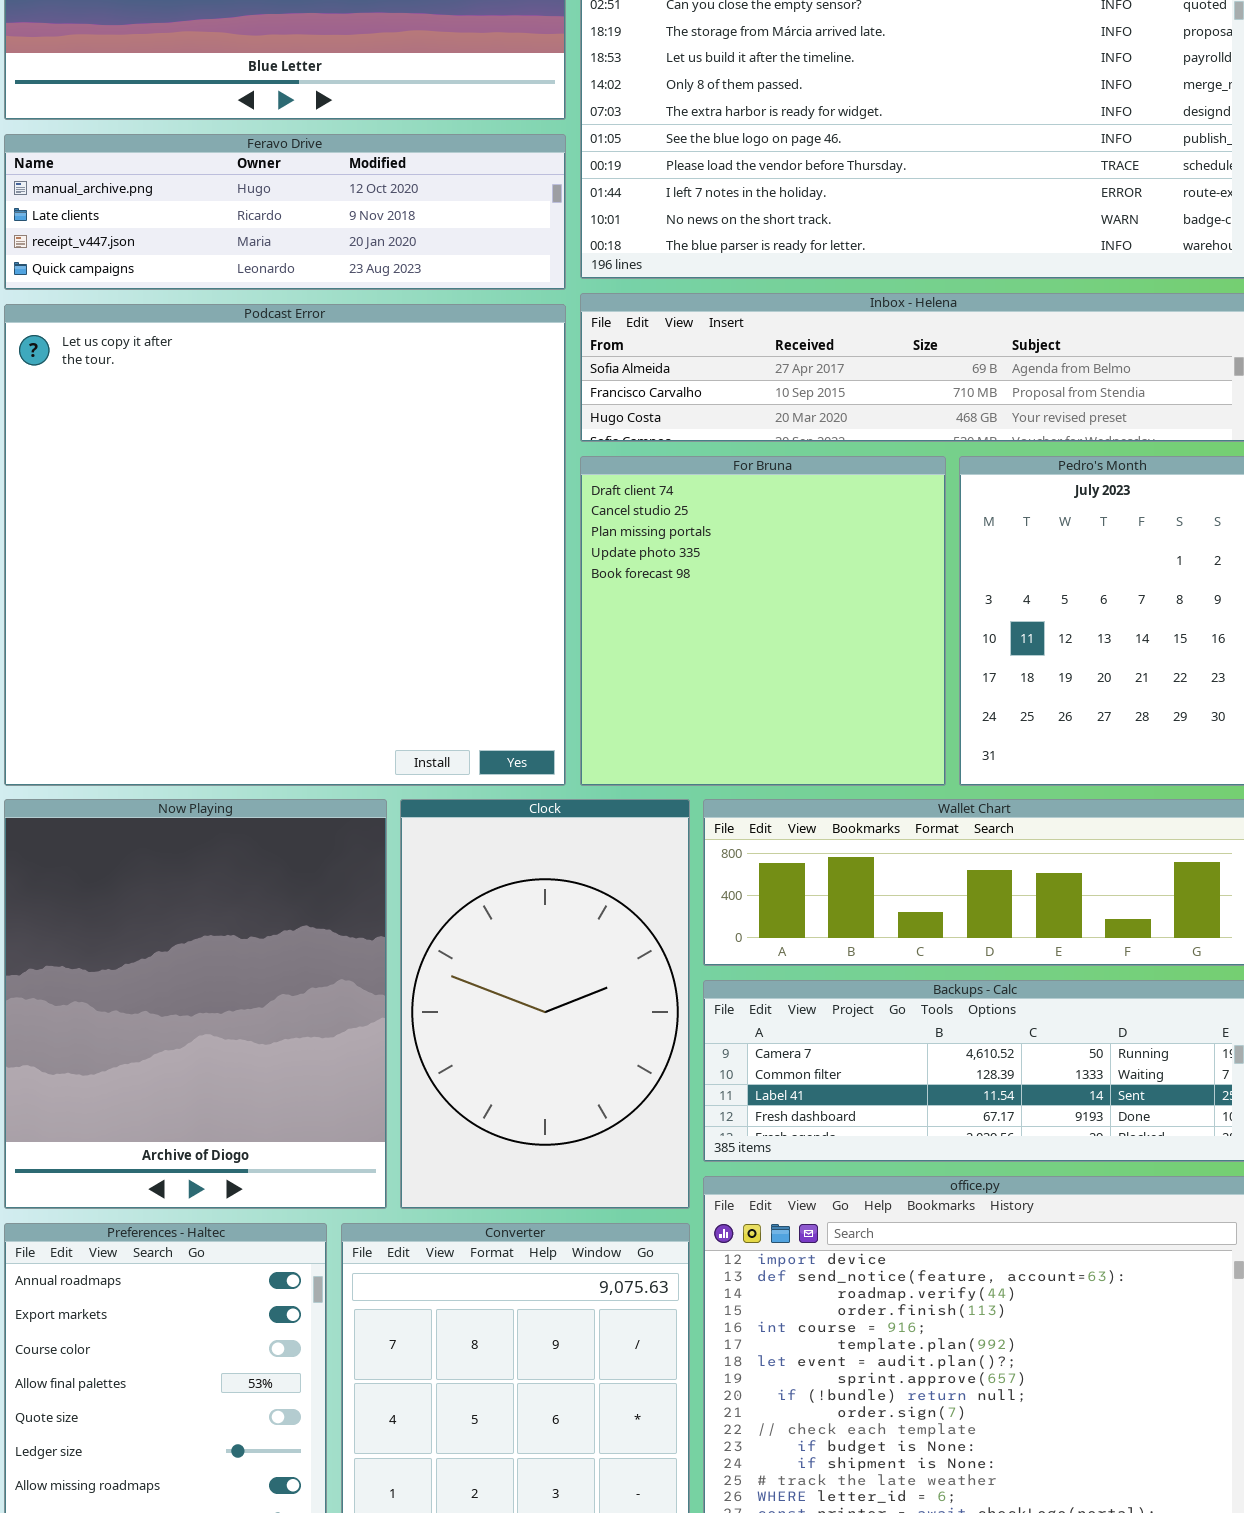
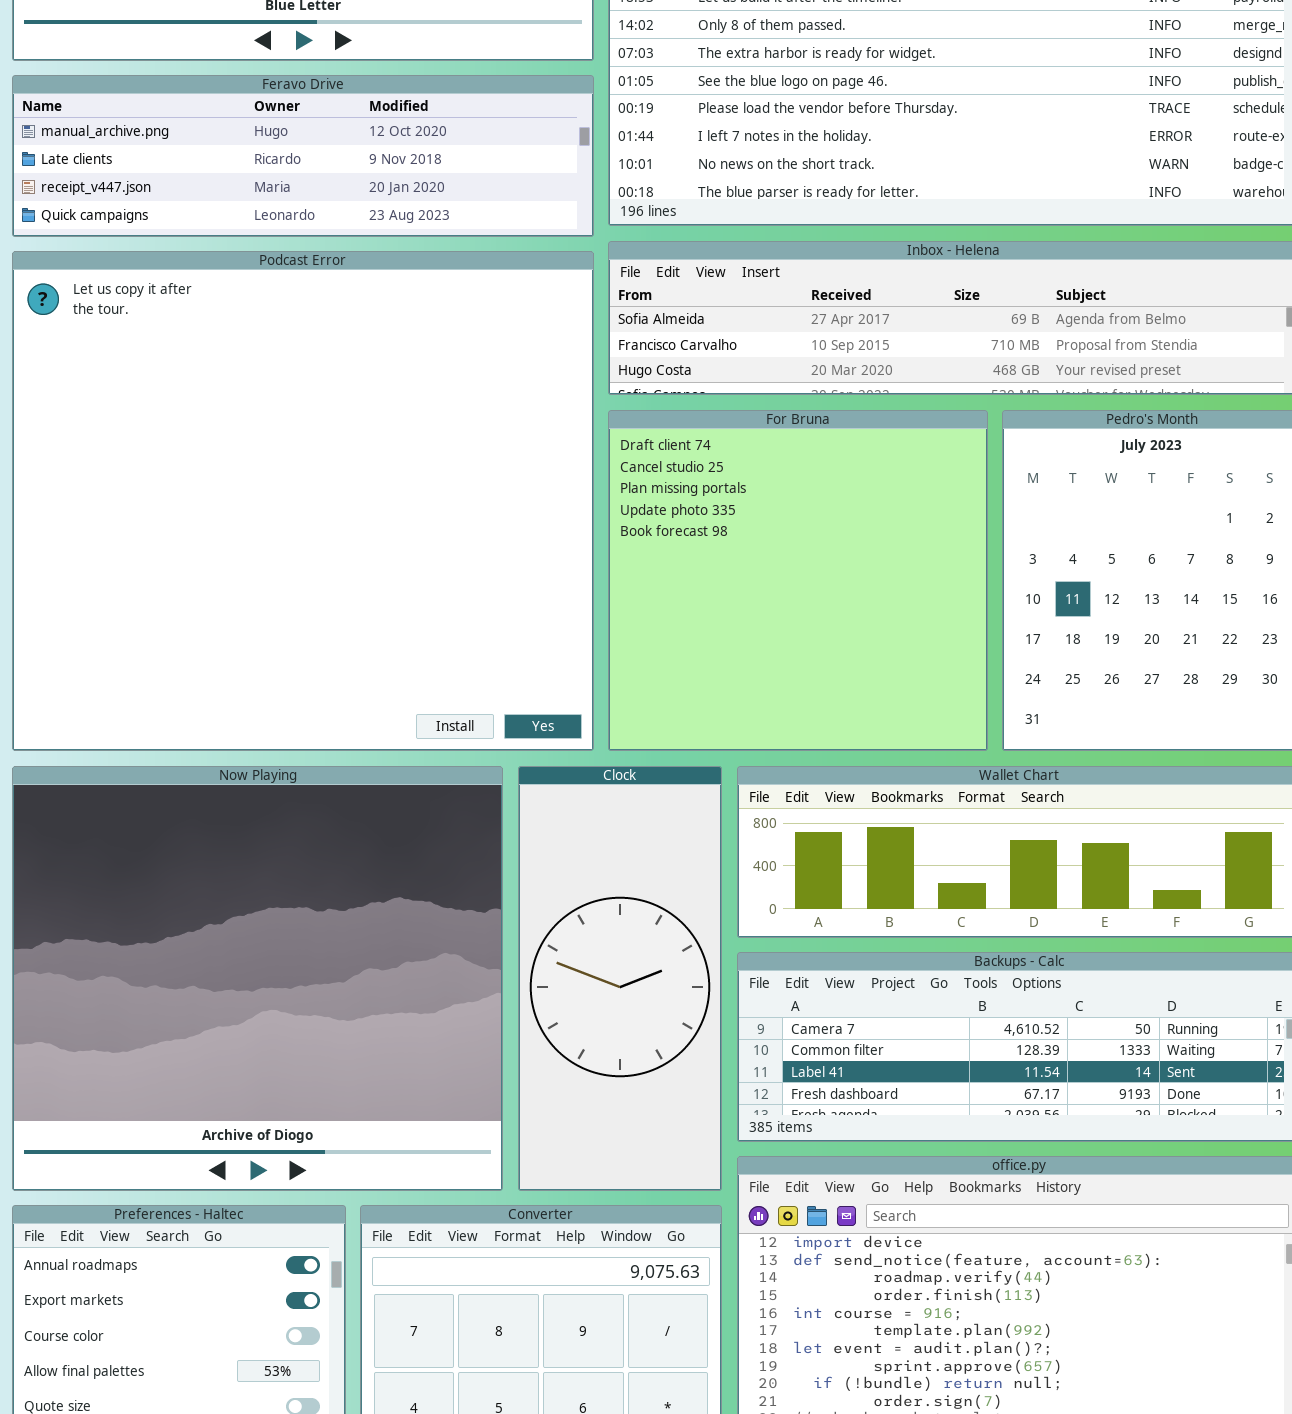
Now Playing: [4,799,387,1209] -> [12,766,503,1191], resized
Clock: [400,799,690,1209] -> [518,766,722,1191], resized

